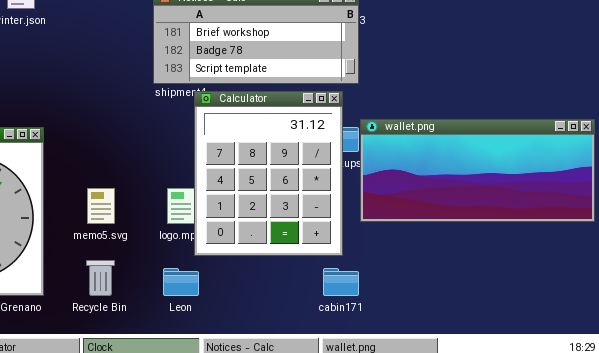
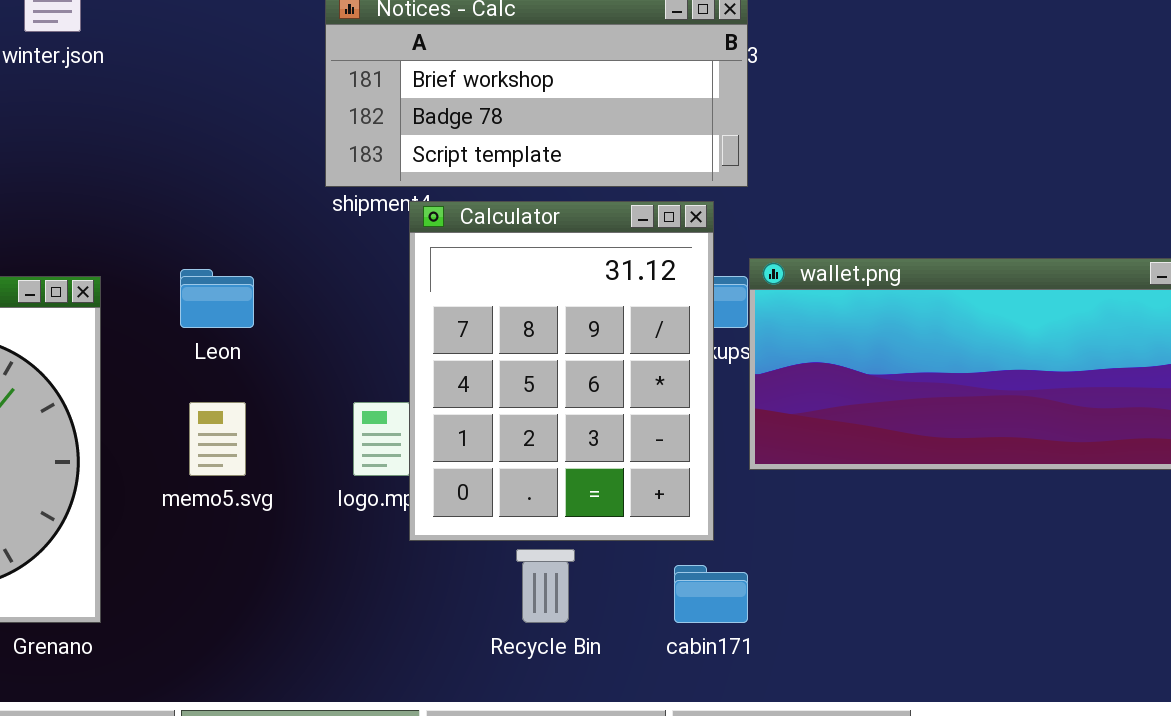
Recycle Bin: [86,260,115,296] -> [516,549,575,623], moved
Leon: [163,268,199,296] -> [180,269,254,328], moved

